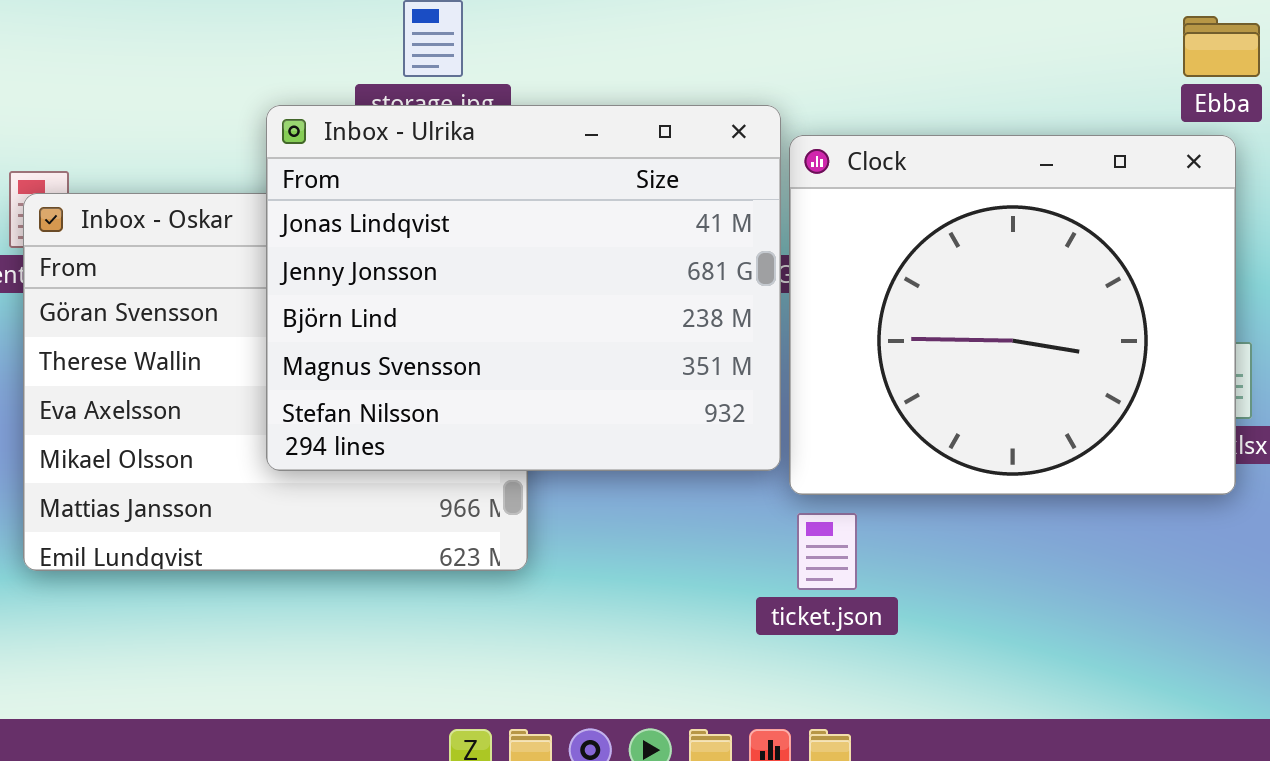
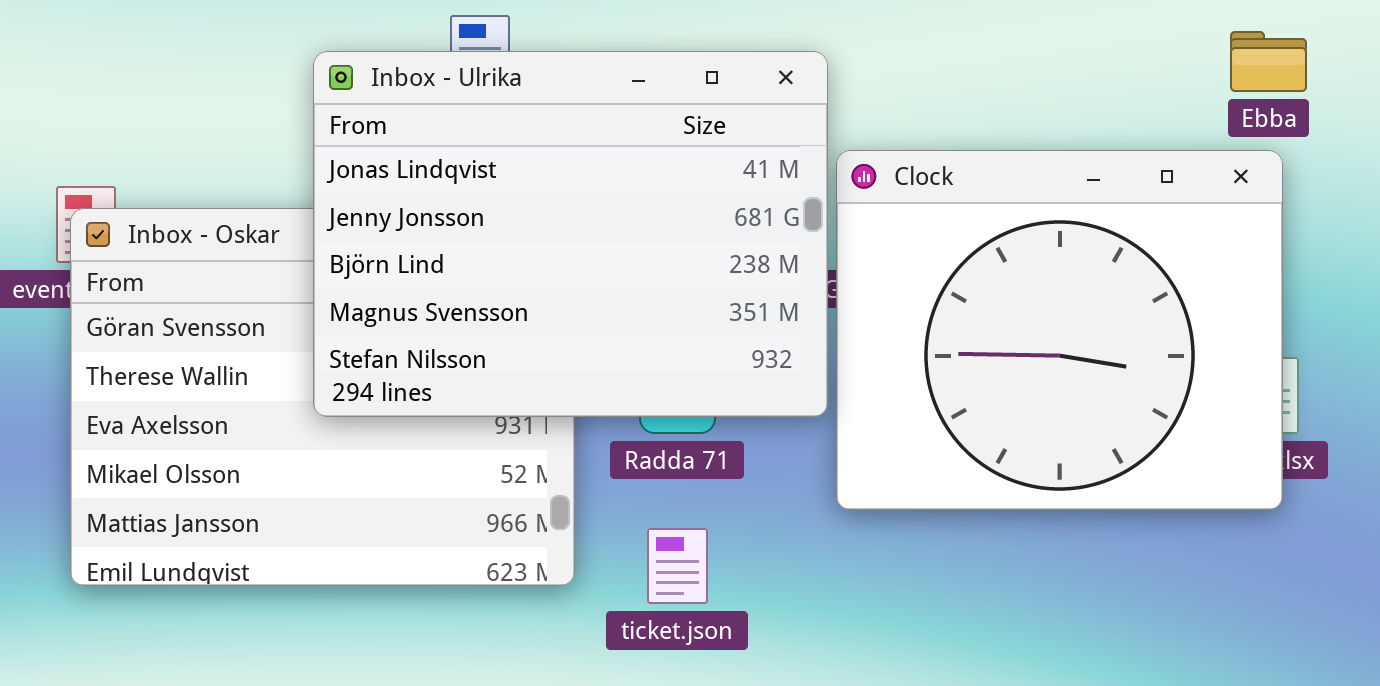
Inbox - Ulrika: [266,105,781,471] -> [313,51,828,417], moved
ticket.json: [797,513,857,590] -> [647,528,708,604], moved

